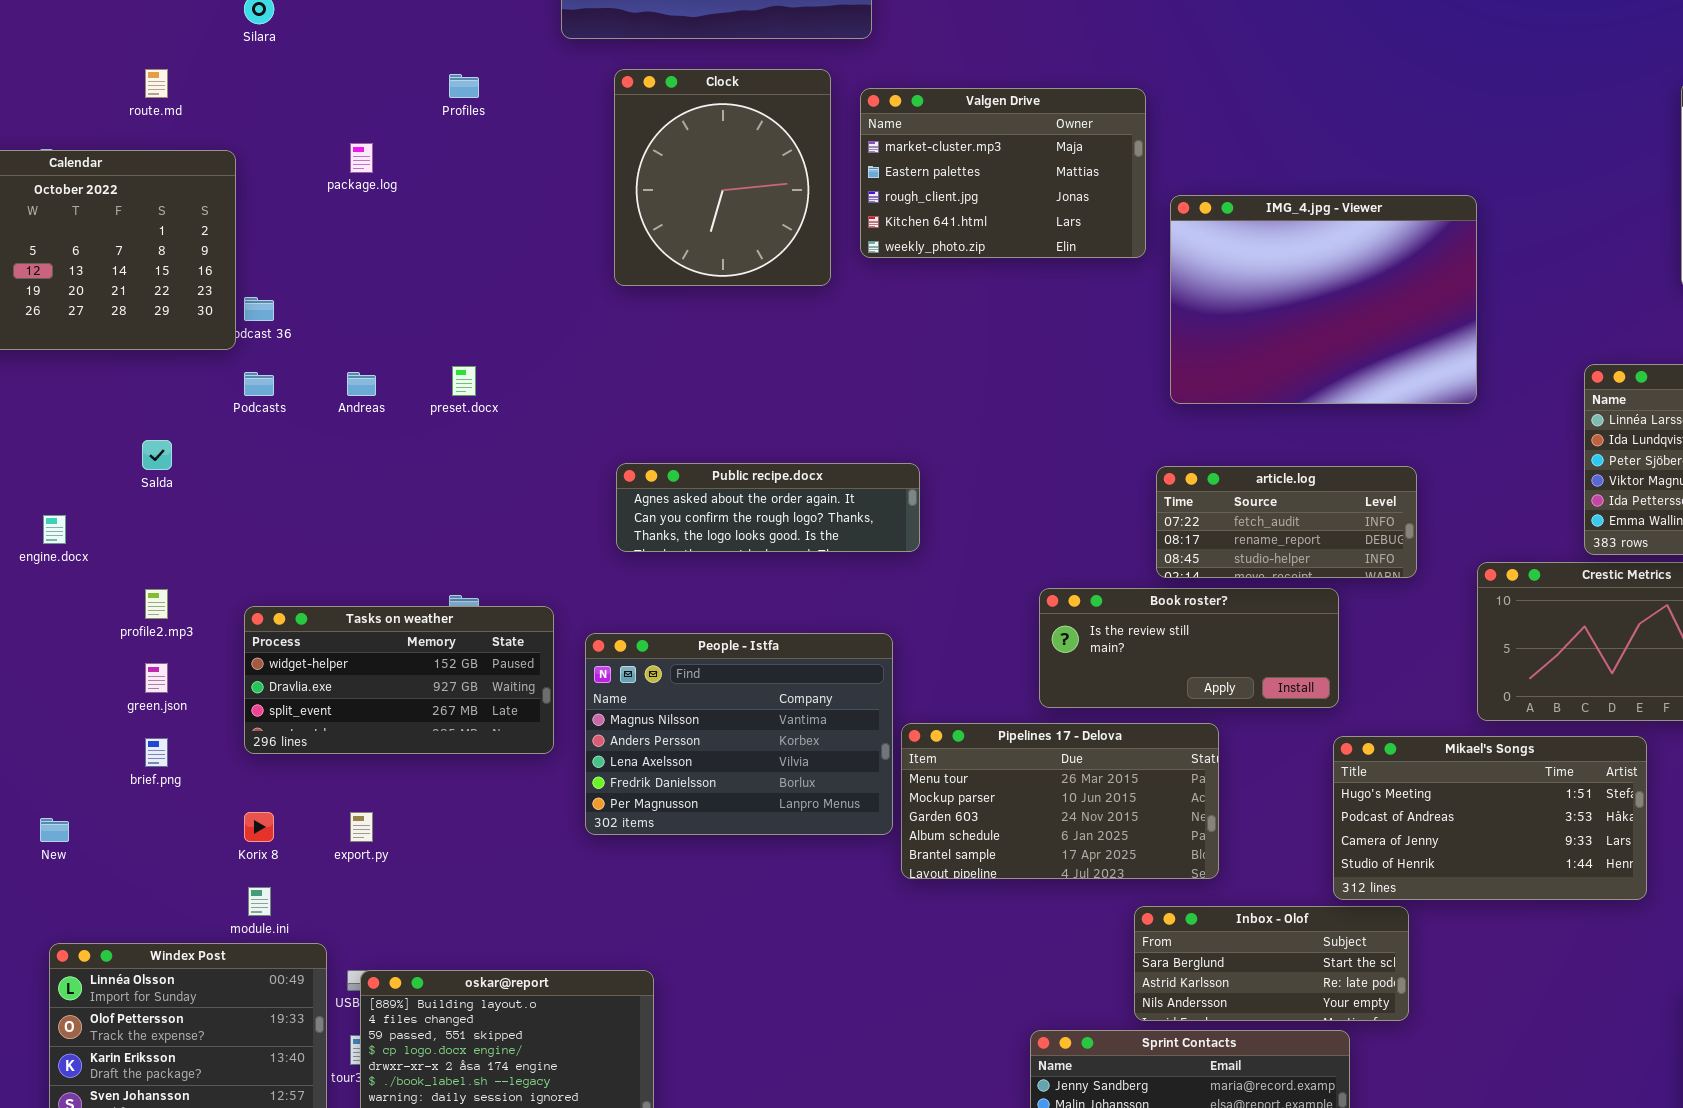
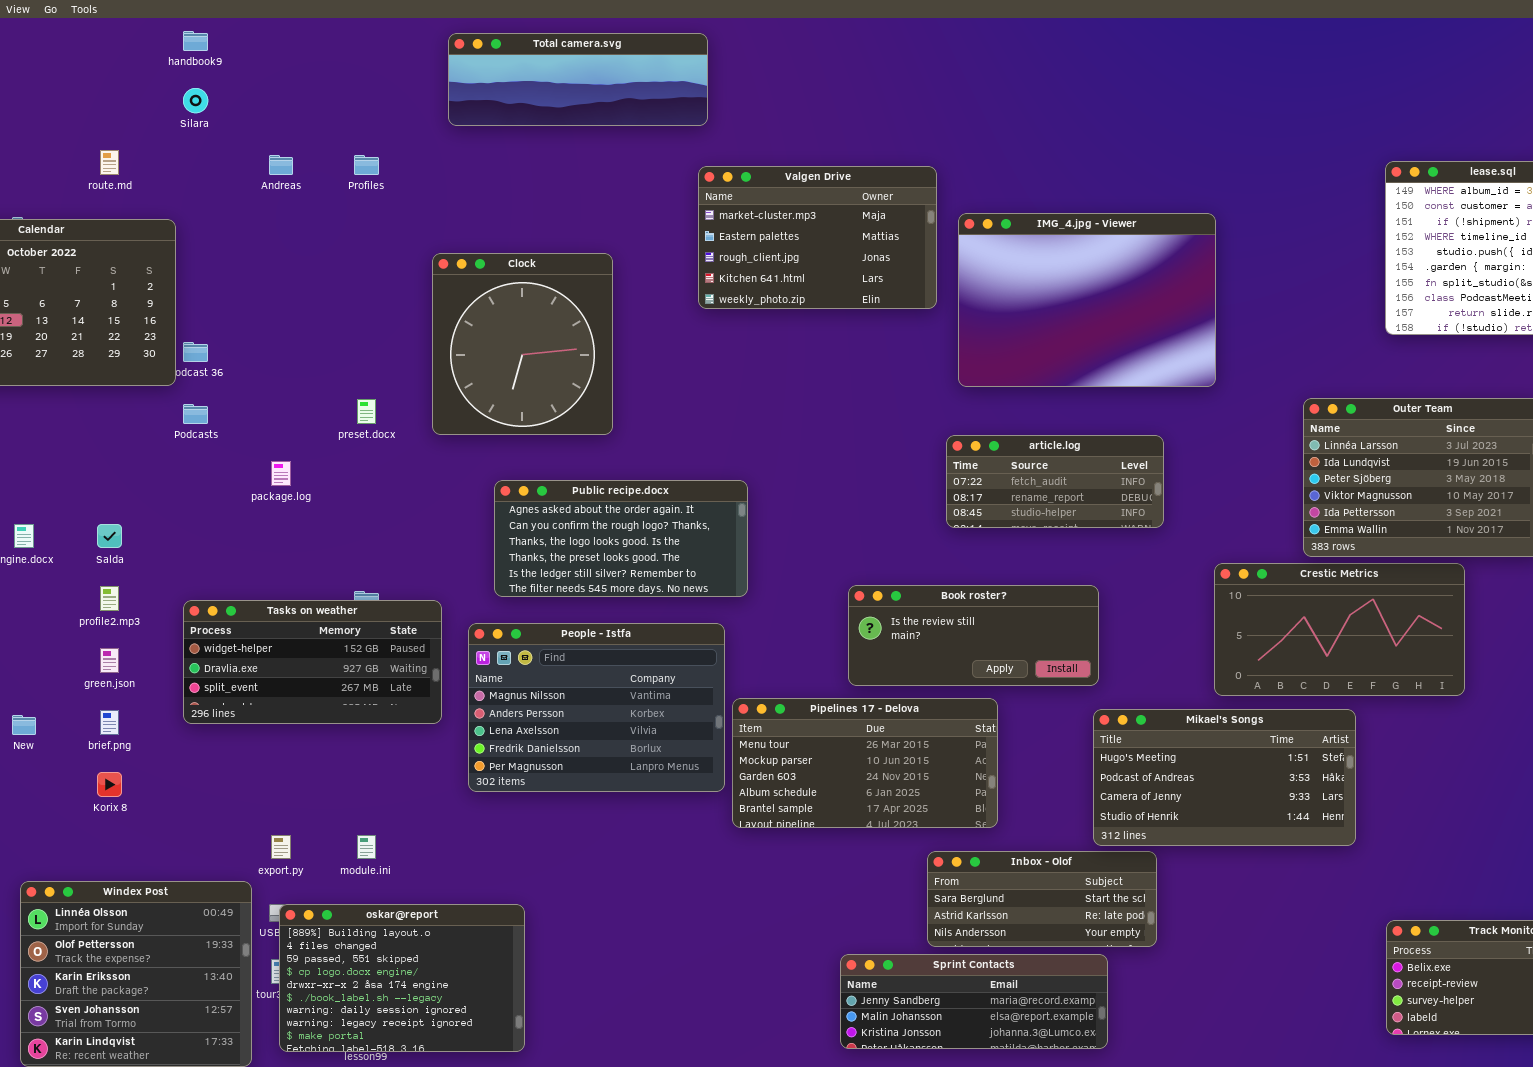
Clock: [614,69,831,286] -> [432,253,613,435], moved
package.log: [350,143,373,173] -> [271,461,291,486], moved
IMG_4.jpg - Viewer: [1170,195,1477,404] -> [958,213,1216,387], moved
Andreas: [347,372,376,396] -> [269,155,293,175], moved
Salda: [142,440,172,470] -> [97,524,122,548], moved
Public recipe.docx: [616,463,920,552] -> [494,480,748,597], resized
article.log: [1156,466,1417,578] -> [946,435,1164,528], moved
Korix 8: [244,812,274,842] -> [97,772,122,797], moved
export.py: [350,812,373,842] -> [271,835,291,859], moved
New: [40,818,69,842] -> [12,715,36,735], moved
module.ini: [248,887,271,916] -> [357,835,376,859], moved

